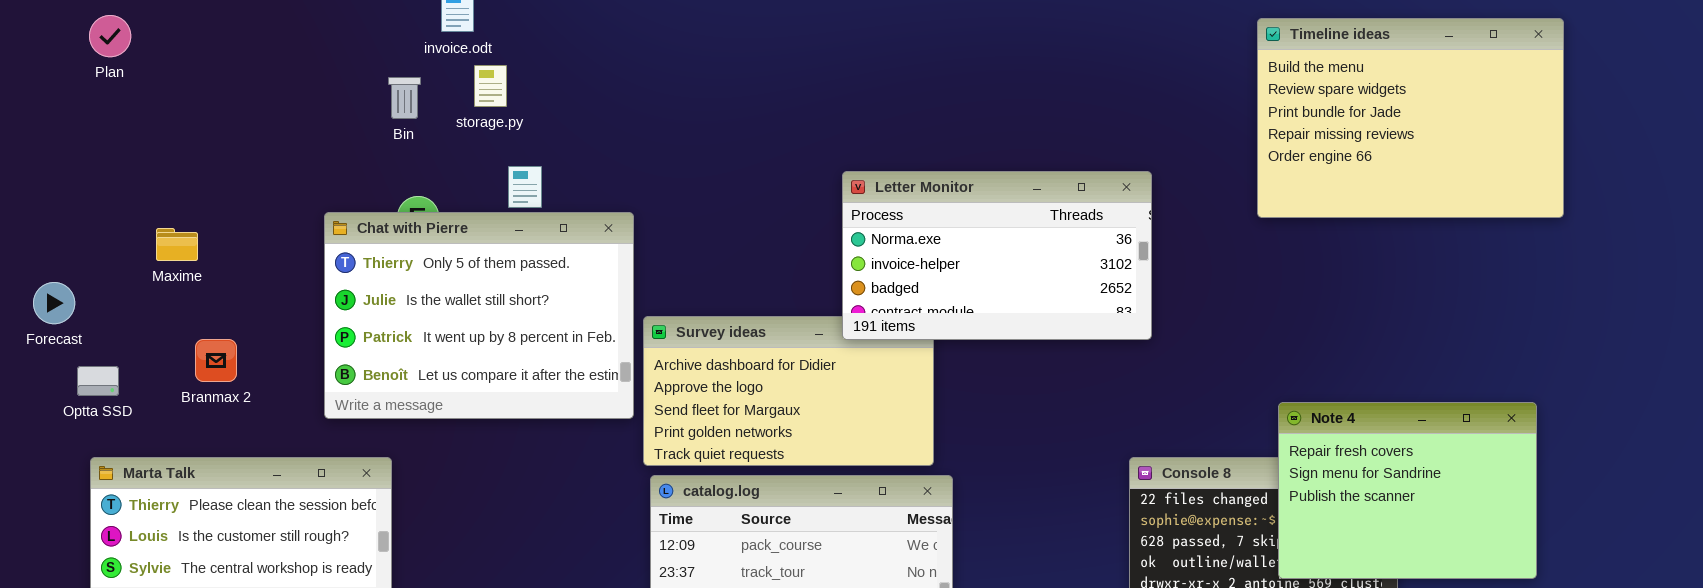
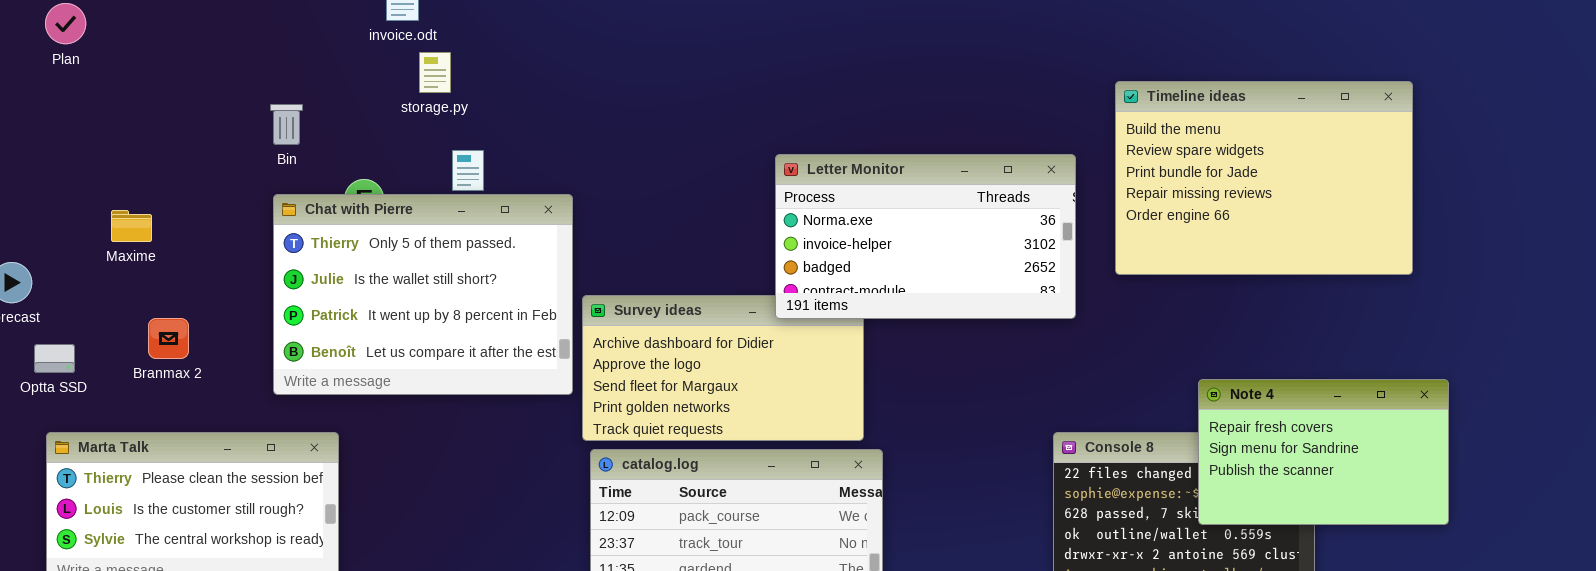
Timeline ideas: [1257,18,1564,218] -> [1115,81,1413,275], moved
Bin: [388,77,421,119] -> [270,104,303,145], moved
Note 4: [1278,402,1537,579] -> [1198,379,1449,525], resized

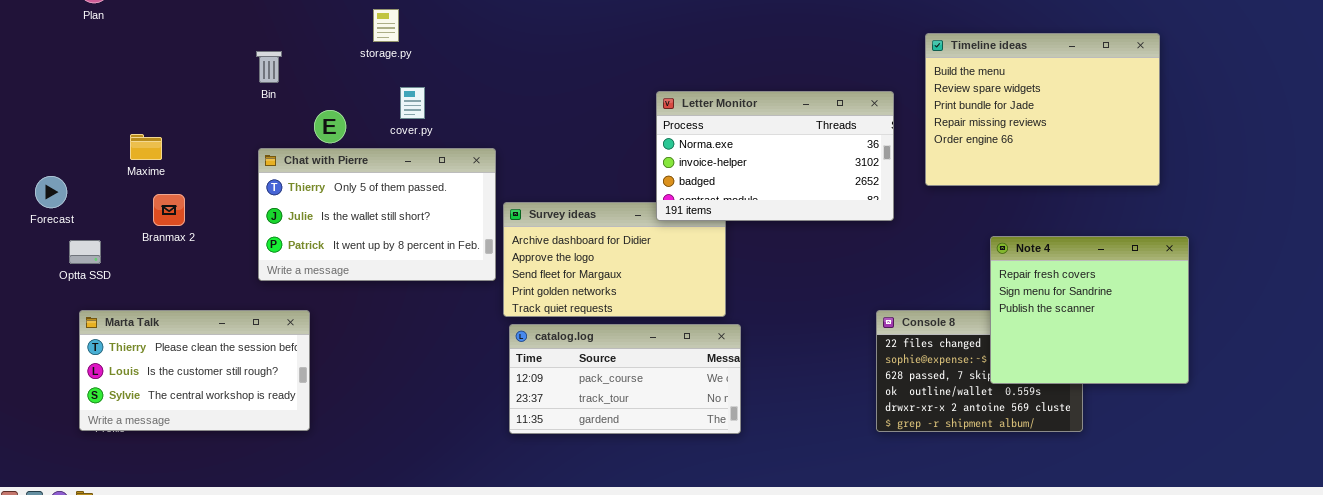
Chat with Pierre: [273,194,573,395] -> [258,148,496,281], resized
Branmax 2: [148,318,189,359] -> [153,194,185,226], moved
Note 4: [1198,379,1449,525] -> [990,236,1189,384], resized

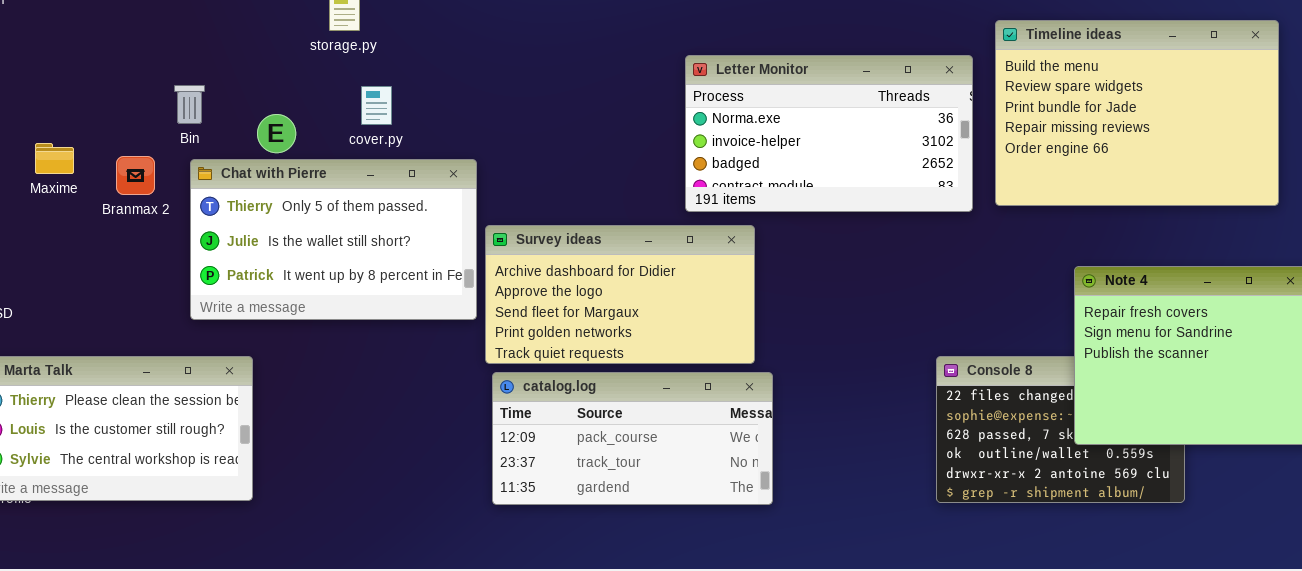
Bin: [256,51,282,83] -> [174,85,205,124], moved
Letter Monitor: [656,91,894,221] -> [685,55,973,212], moved
Branmax 2: [153,194,185,226] -> [116,156,155,195], moved

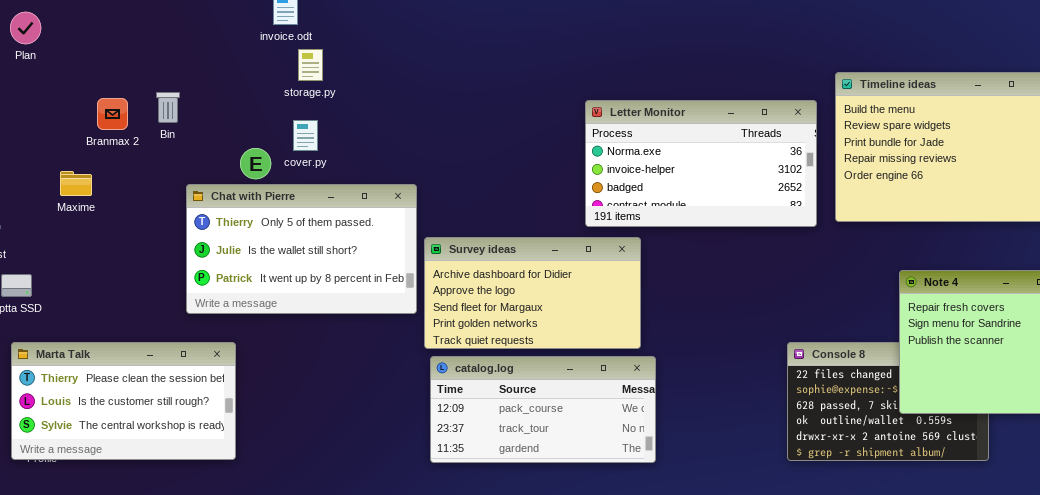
Bin: [174,85,205,124] -> [156,92,180,123], moved
cover.py: [361,86,392,125] -> [293,120,318,151], moved
Branmax 2: [116,156,155,195] -> [97,98,128,130], moved

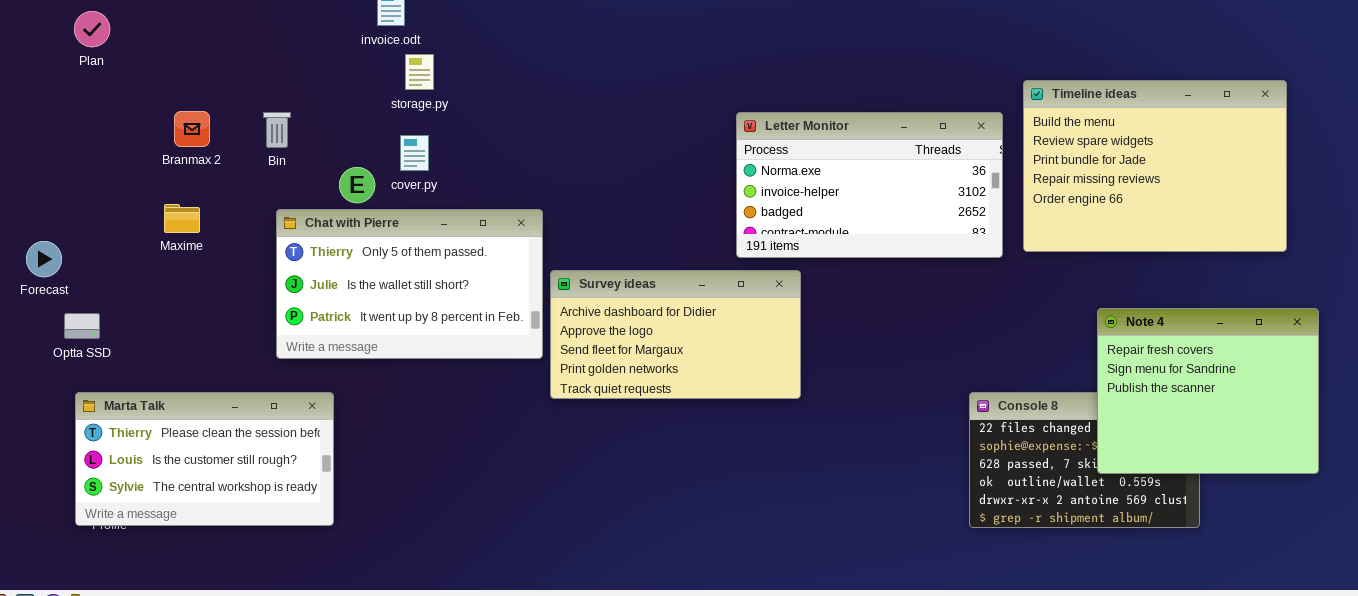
Bin: [156,92,180,123] -> [263,112,291,148], moved
Maxime: [60,171,92,196] -> [164,204,200,233], moved
catalog.log: [430,356,656,463] -> none, closed

